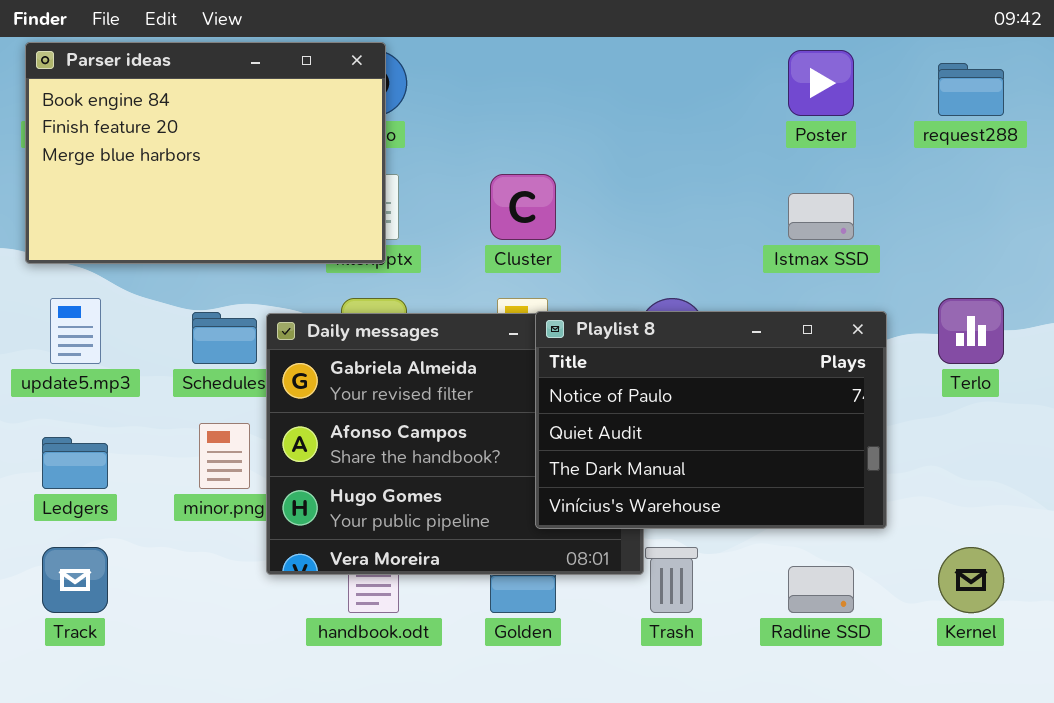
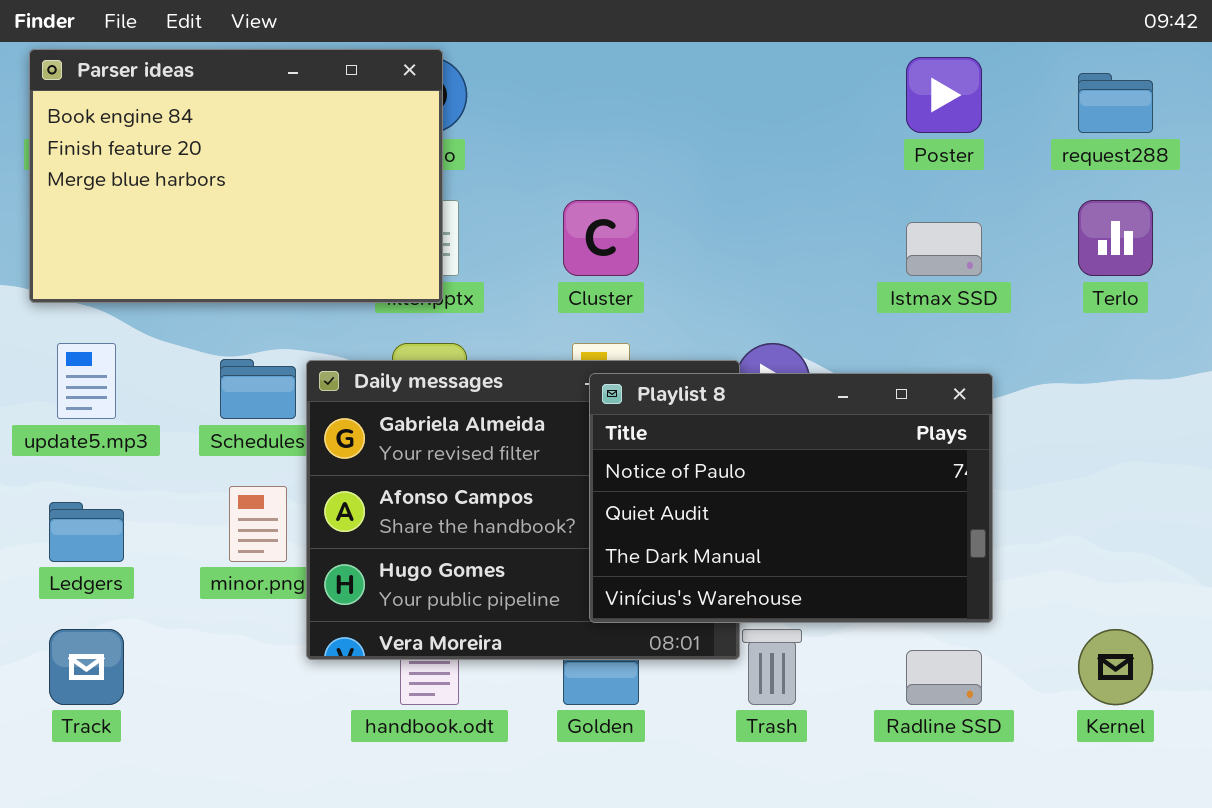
Terlo: [938,298,1004,364] -> [1078,200,1153,276], moved
Playlist 8: [535,311,887,529] -> [589,373,993,623], moved

